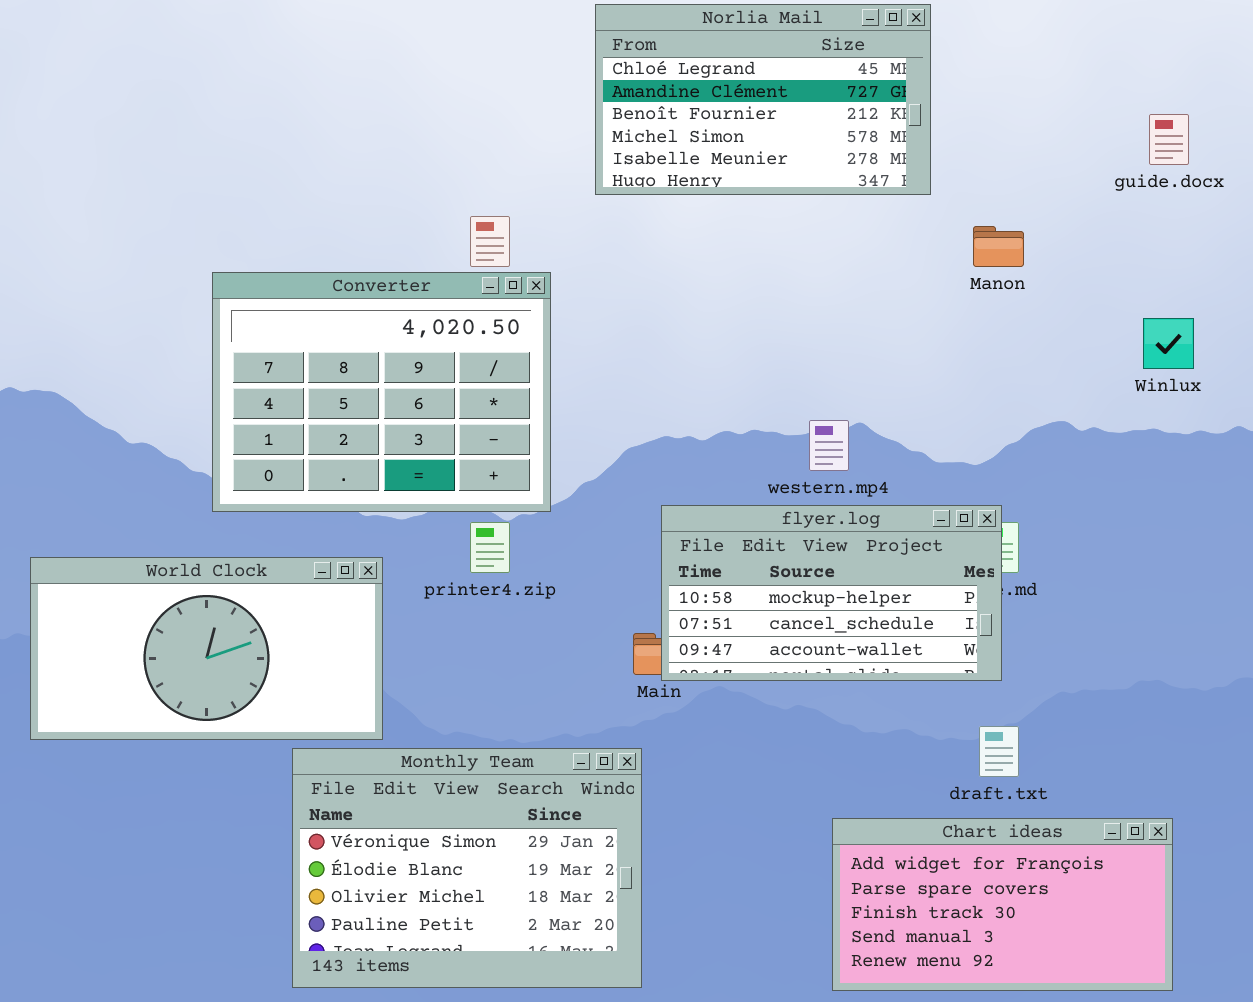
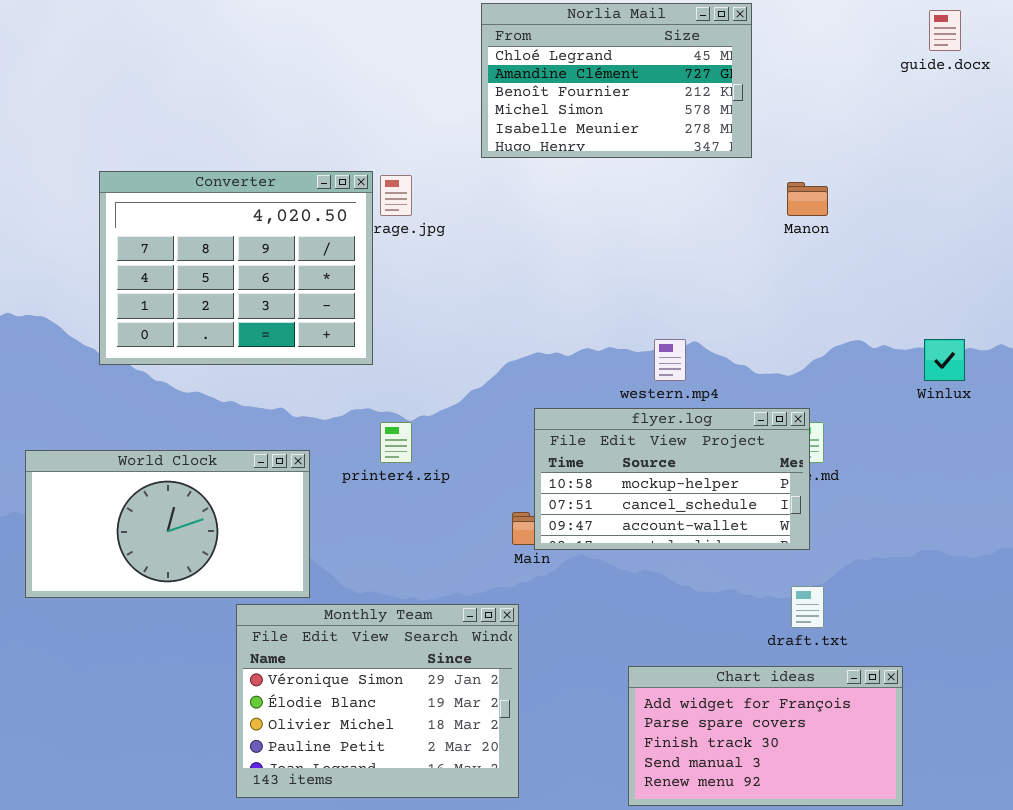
guide.docx: [1149,114,1189,165] -> [929,10,961,51], moved
Converter: [212,272,551,512] -> [99,171,373,365], moved
Winlux: [1143,318,1194,369] -> [924,339,965,381], moved
Chart ideas: [832,818,1173,991] -> [628,666,903,806], moved

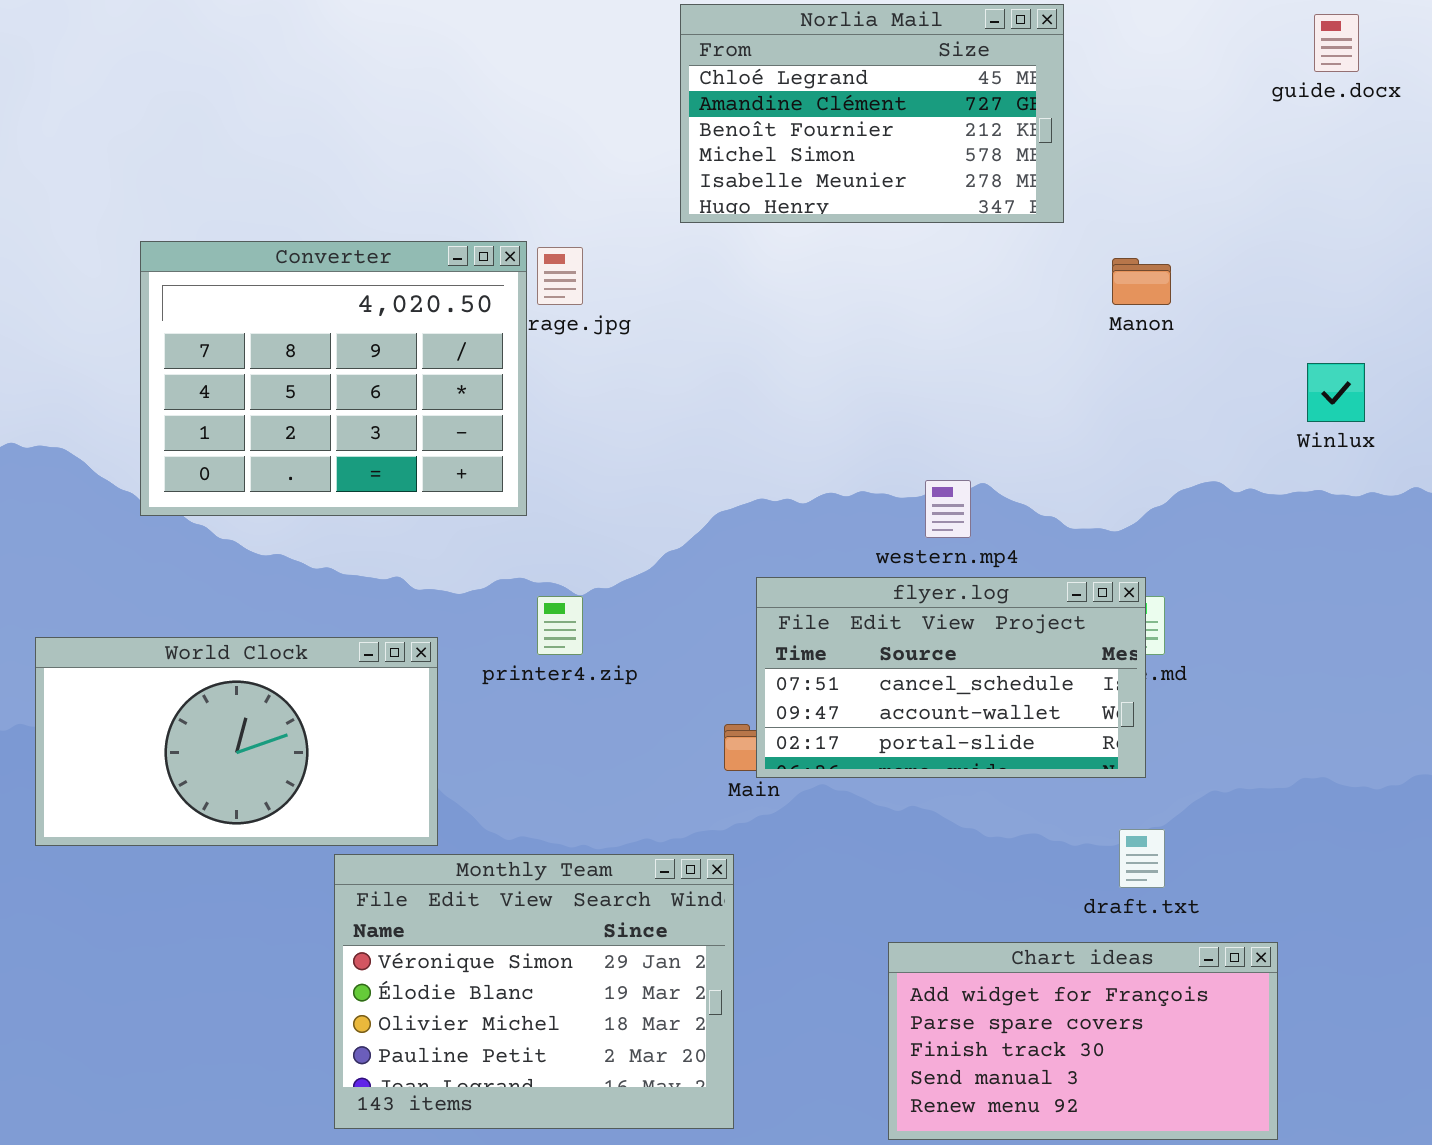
Winlux: [924,339,965,381] -> [1307,363,1365,422], moved
flyer.log: [534,408,810,550] -> [756,577,1146,778], scrolled down 1 row

